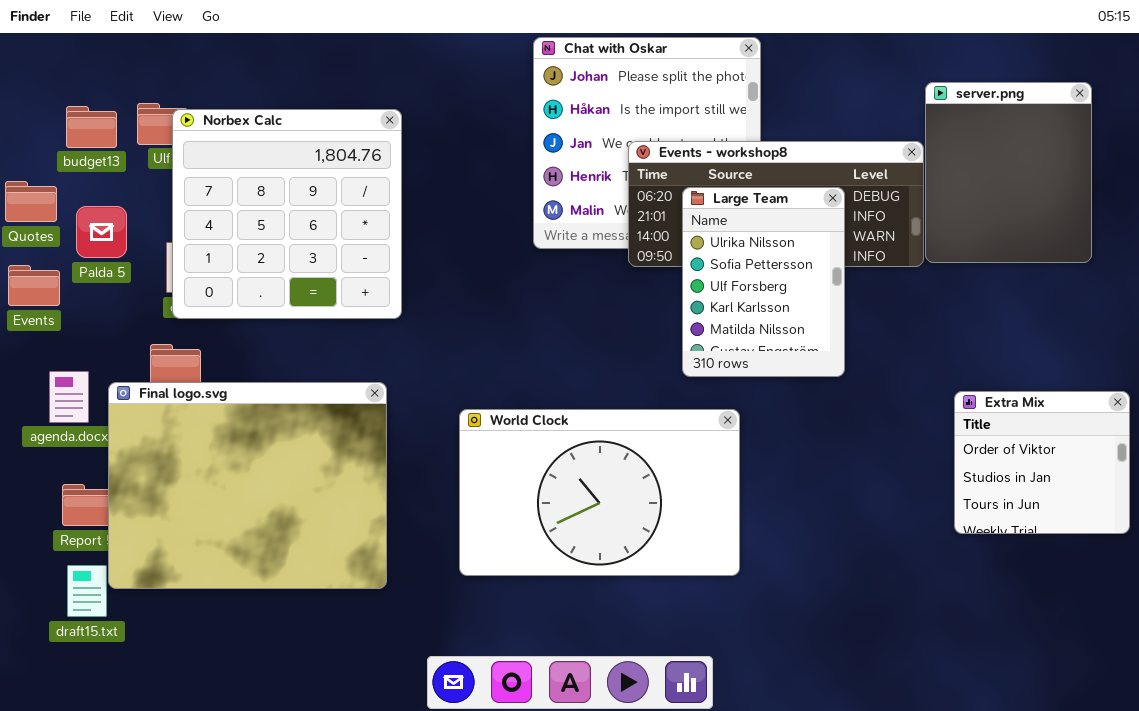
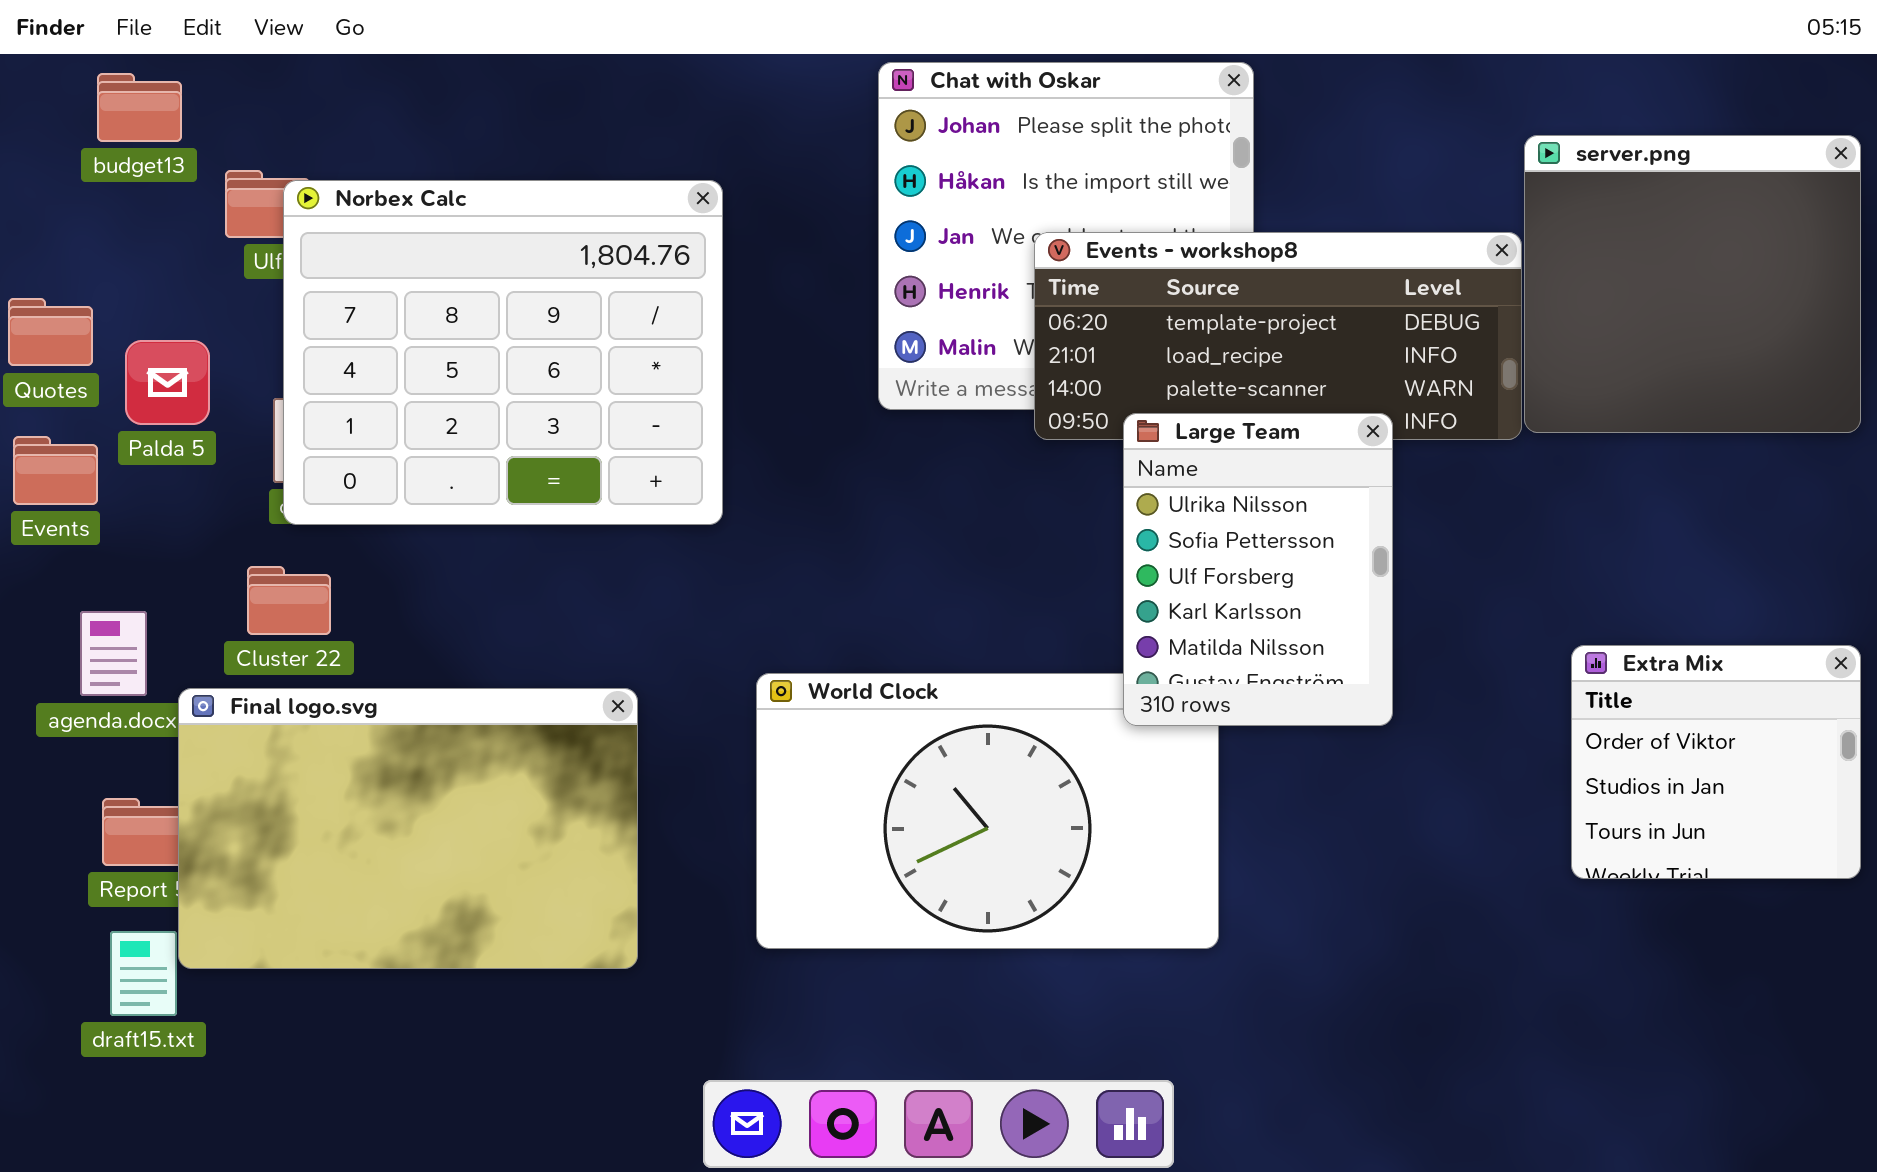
server.png: [925,82,1092,263] -> [1524,135,1861,433], resized
budget13: [66,106,117,148] -> [97,73,182,142], moved
Norbex Calc: [172,109,402,319] -> [283,180,723,525], resized
Large Team: [682,187,845,377] -> [1123,413,1393,726], moved
Final logo.svg: [108,382,387,589] -> [178,688,638,969], resized

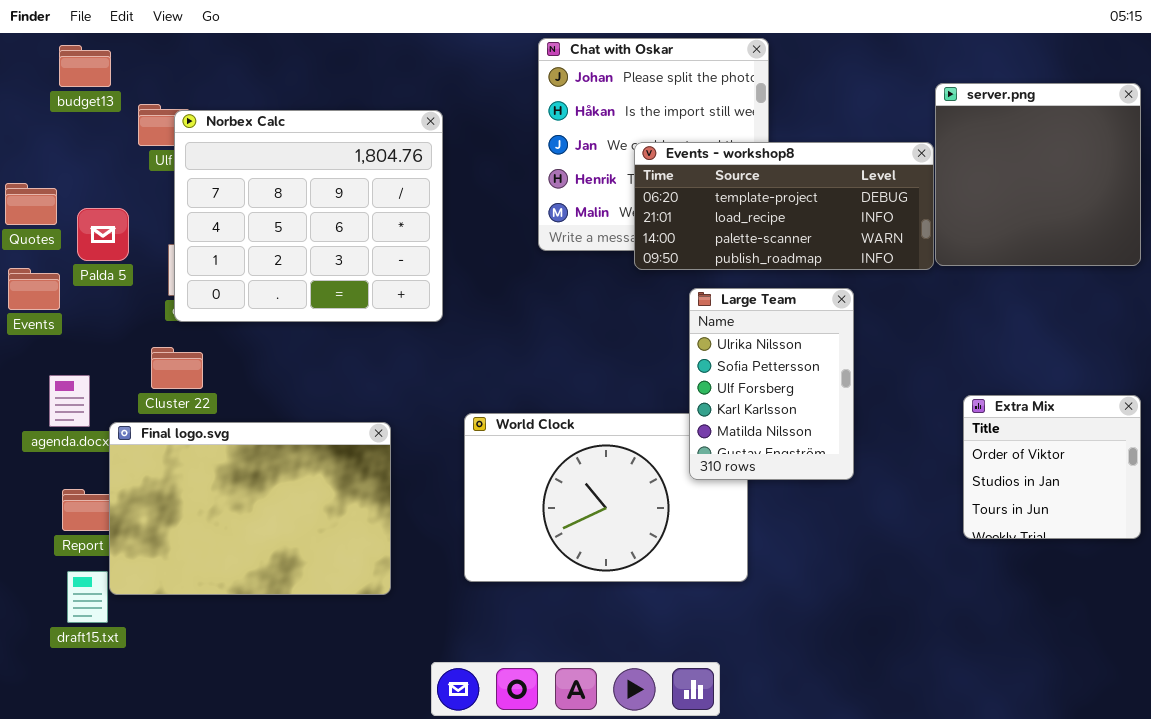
Large Team: [1123,413,1393,726] -> [689,288,854,480], moved

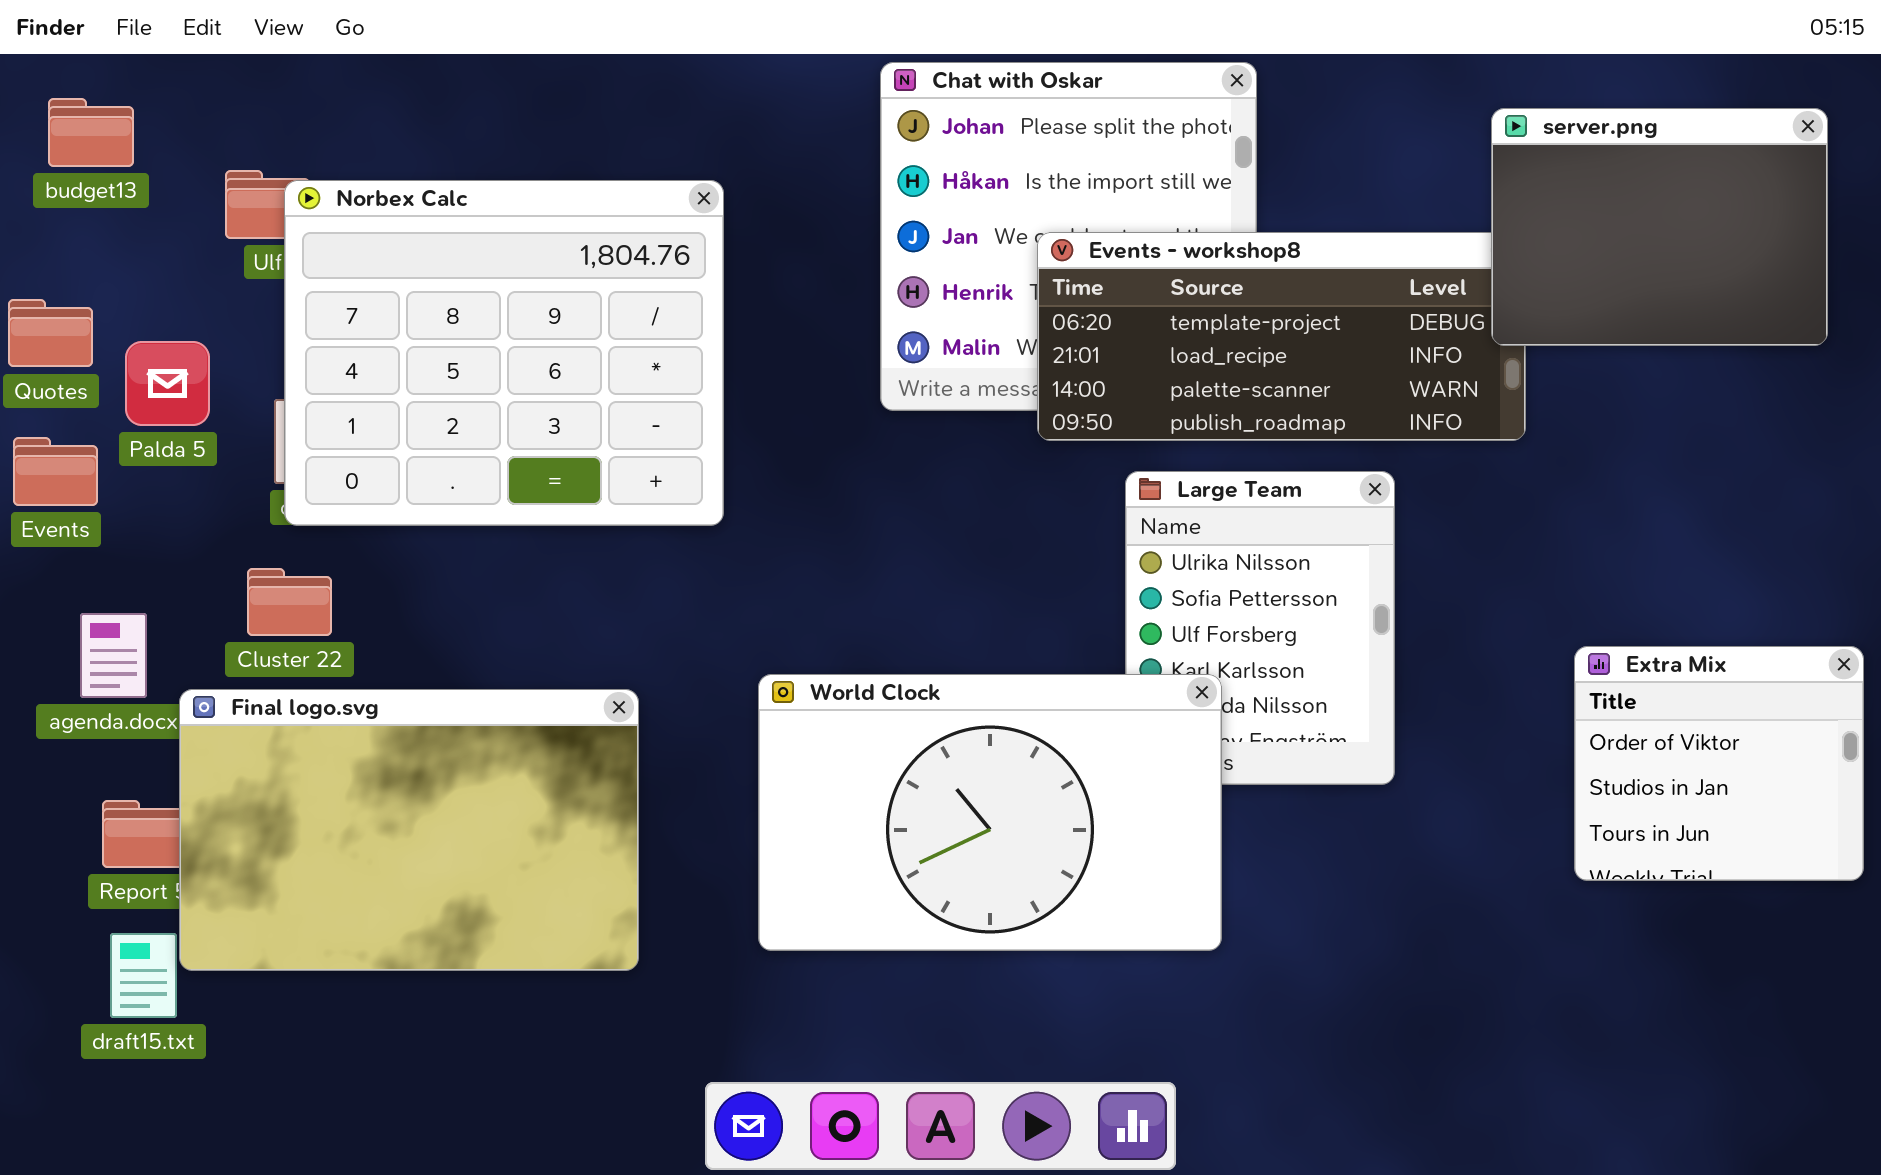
budget13: [59,45,111,87] -> [48,98,134,167], moved
server.png: [935,83,1141,266] -> [1491,108,1828,346], moved, resized
World Clock: [464,413,748,582] -> [758,674,1222,951], raised

